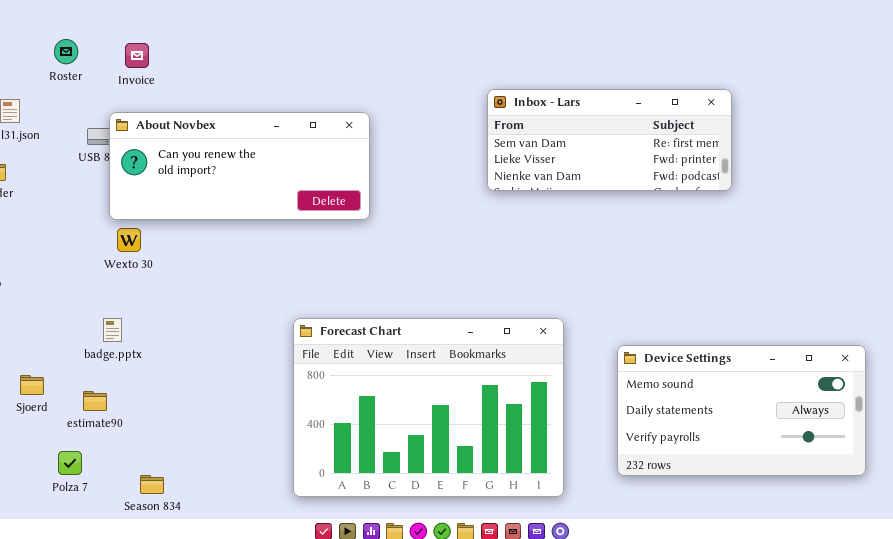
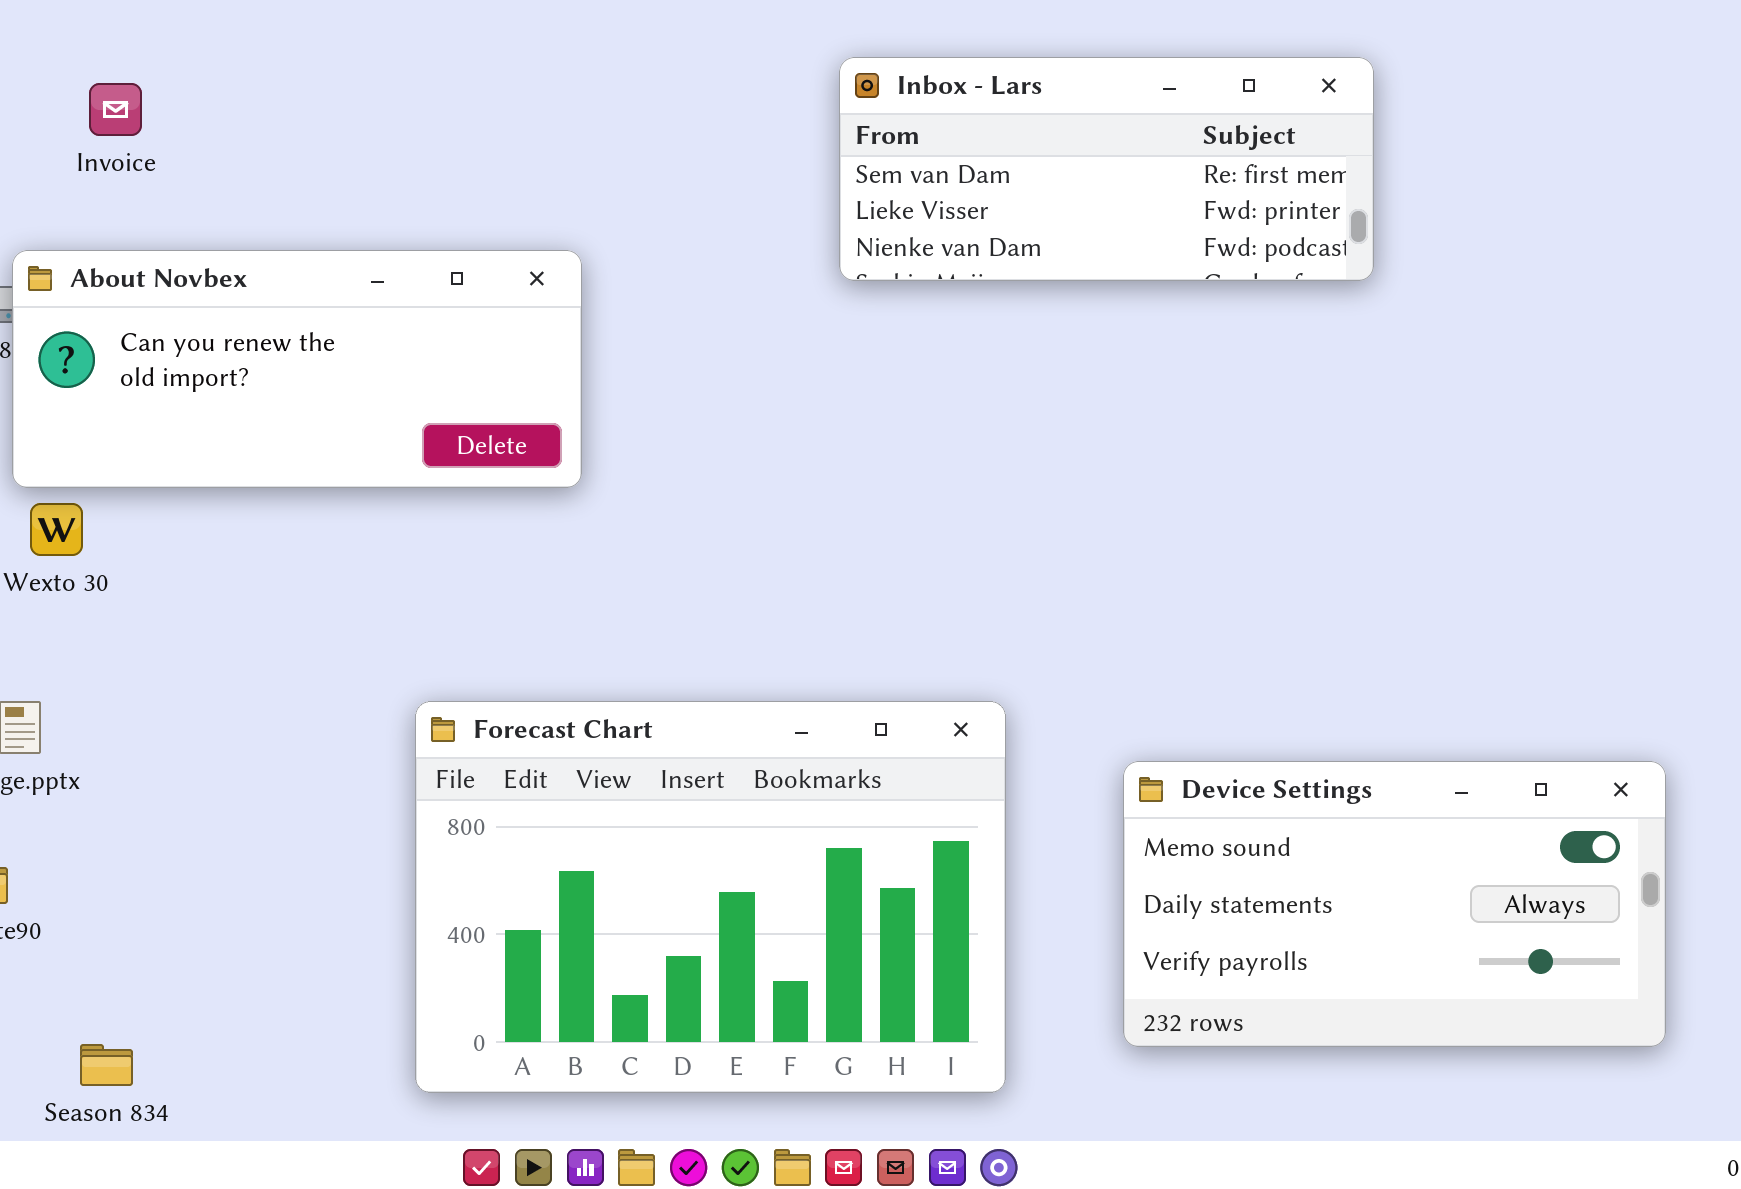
Invoice: [125,43,149,68] -> [89,83,142,136], moved
Inbox - Lars: [487,89,732,191] -> [839,57,1374,281], moved

